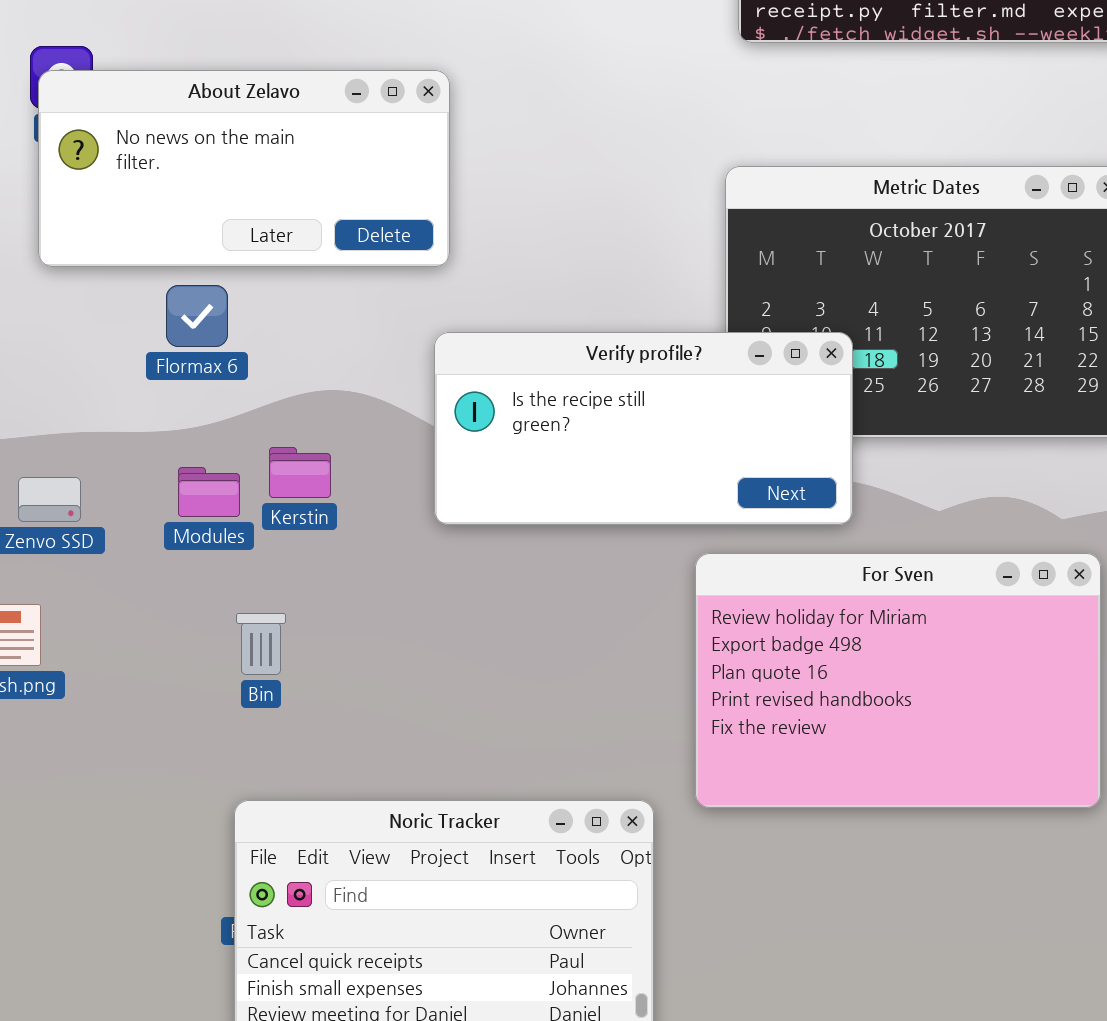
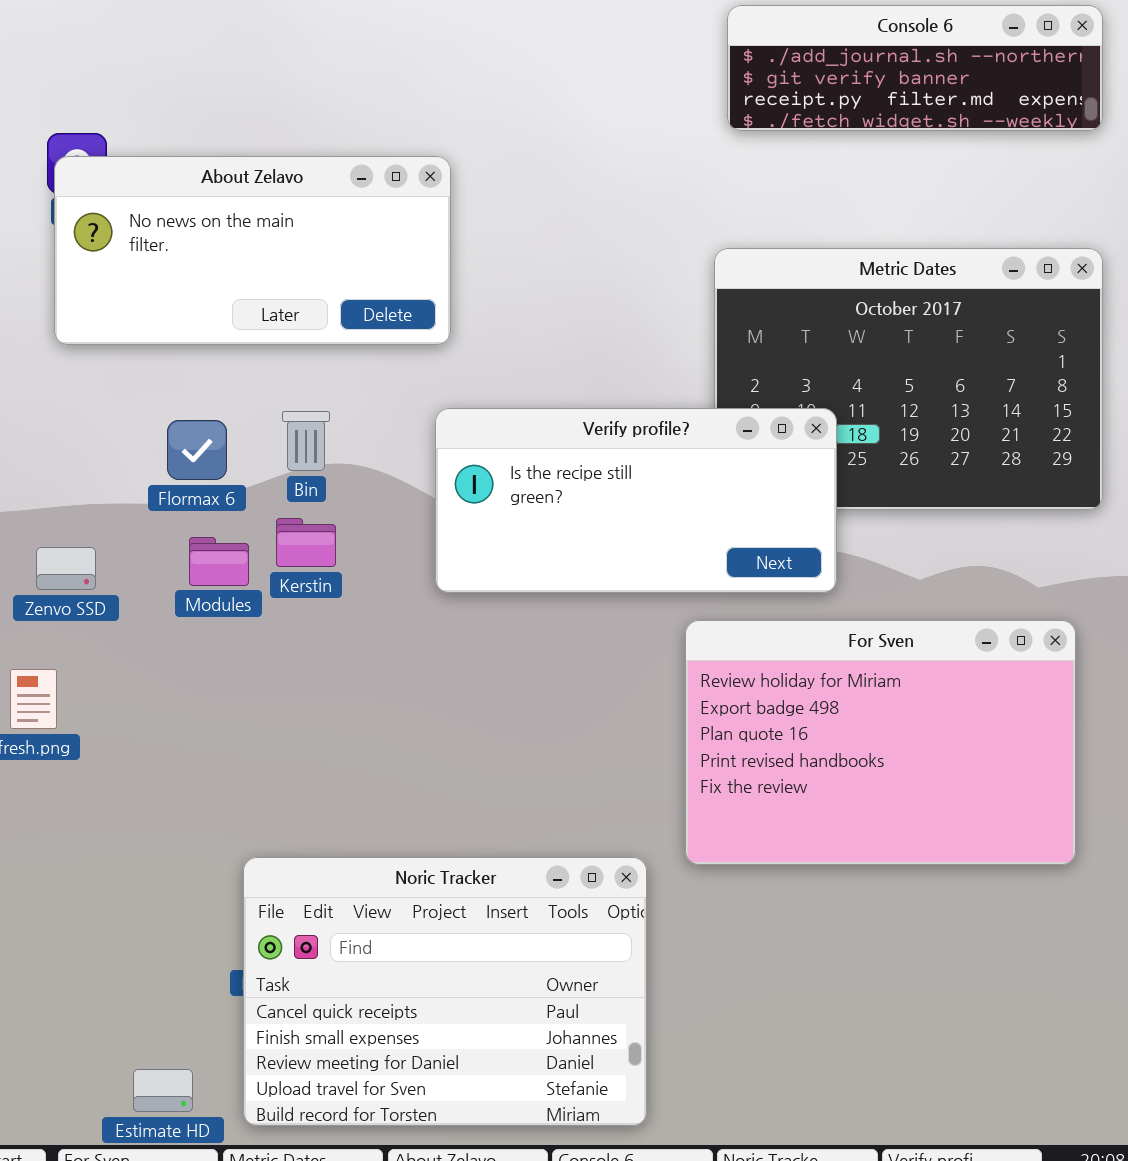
Flormax 6: [166,285,228,347] -> [167,420,227,480], moved
Bin: [236,613,286,675] -> [282,411,330,471], moved

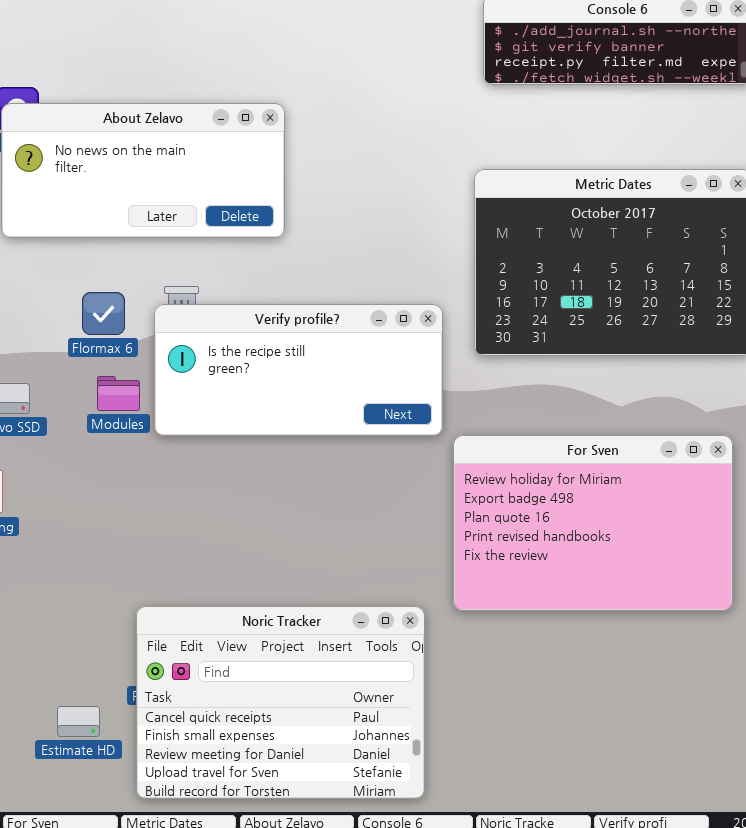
Verify profile?: [435,408,837,593] -> [154,304,443,436], moved
Estimate HD: [133,1069,193,1112] -> [57,706,100,737], moved

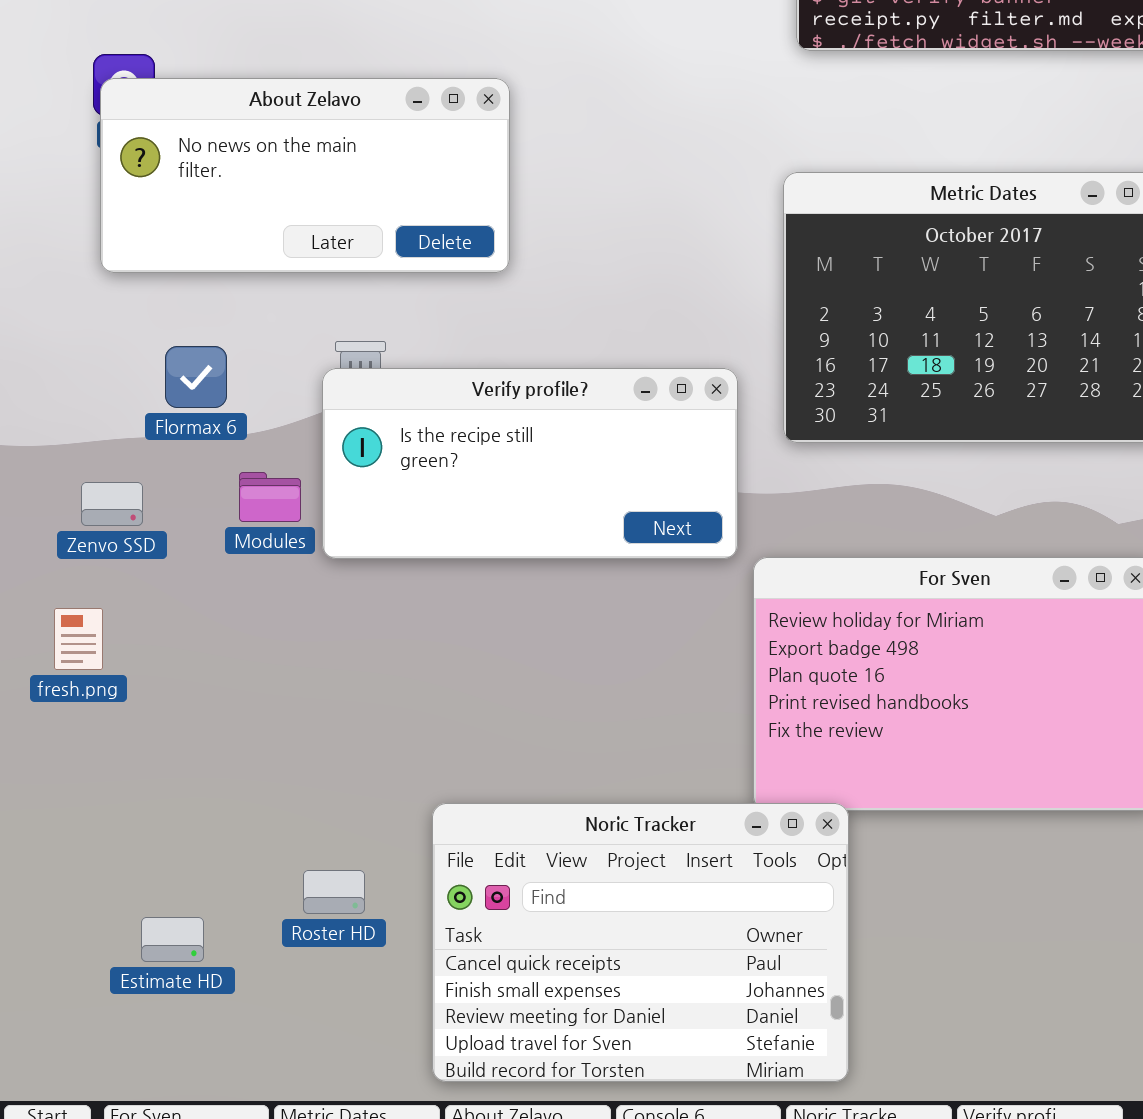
Flormax 6: [82,292,125,335] -> [165,346,227,408], moved
Noric Tracker: [136,606,425,799] -> [432,803,849,1082], moved
Estimate HD: [57,706,100,737] -> [141,917,204,962], moved

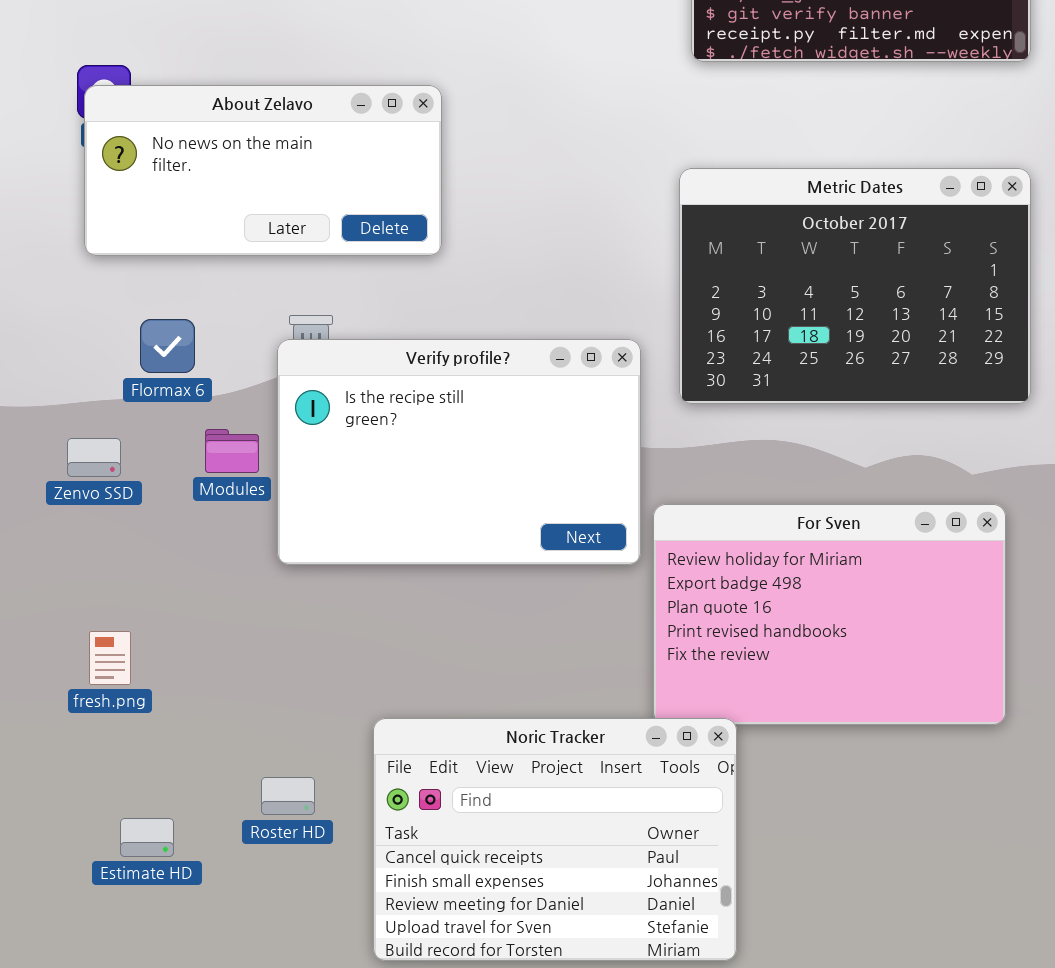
Verify profile?: [322,368,738,559] -> [277,339,641,565], resized
fresh.png: [54,608,103,670] -> [89,631,131,685], moved

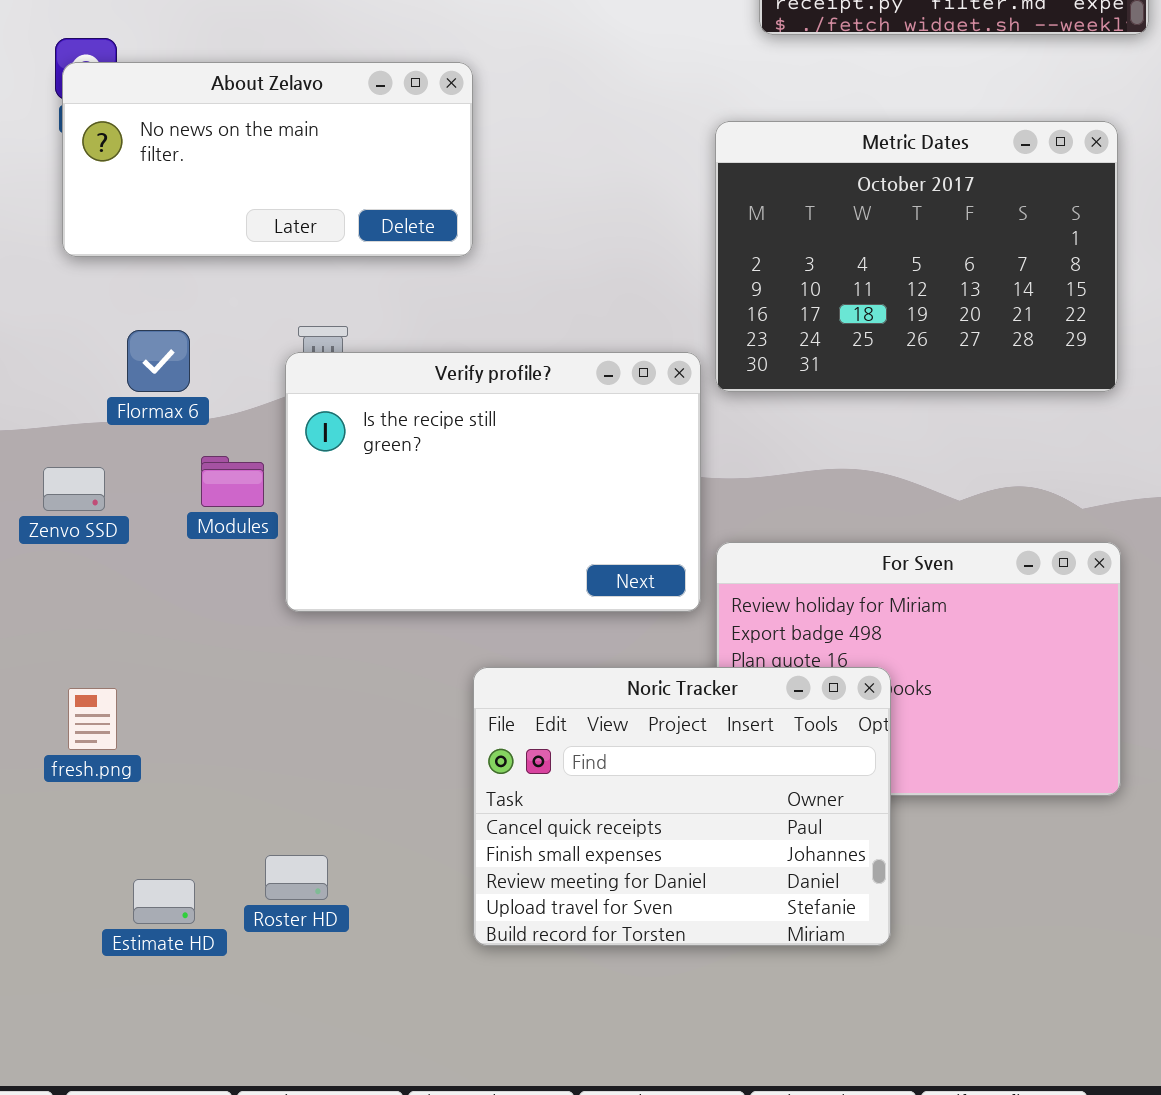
Metric Dates: [679,168,1031,404] -> [715,121,1118,392], moved
Noric Tracker: [373,718,737,961] -> [473,667,891,946], moved
Estimate HD: [120,818,174,857] -> [133,879,195,924], moved

